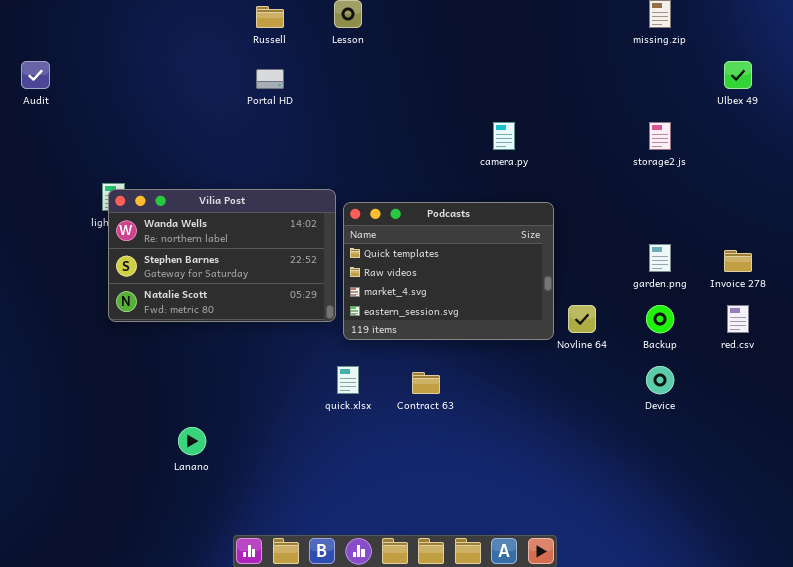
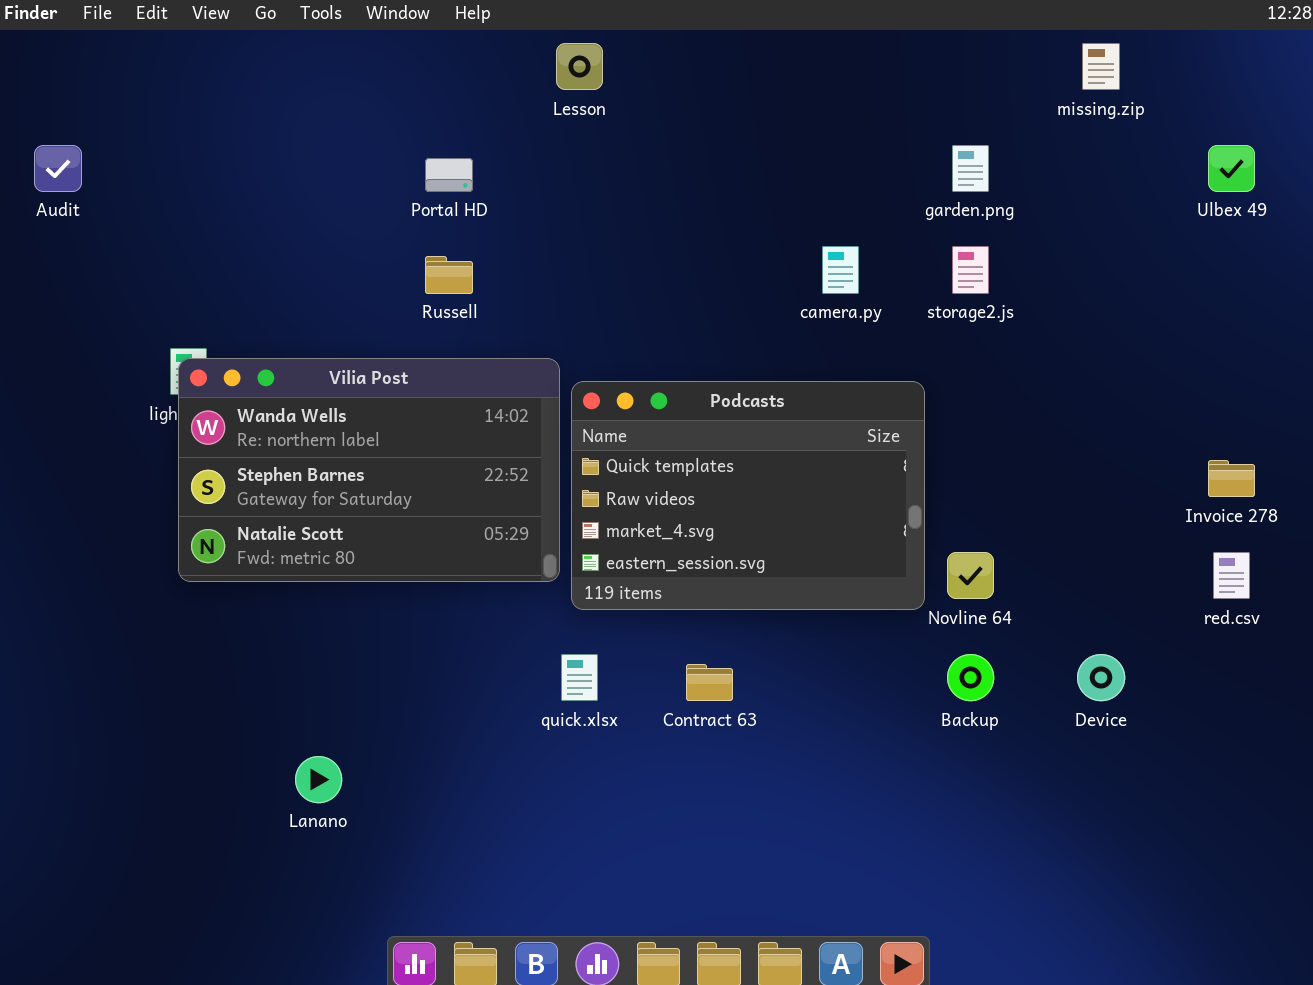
Russell: [256,6,284,28] -> [425,256,473,294], moved
storage2.js: [649,122,671,150] -> [952,246,989,294], moved
garden.png: [649,244,671,272] -> [952,145,989,192], moved
Backup: [646,305,674,333] -> [947,654,994,701], moved

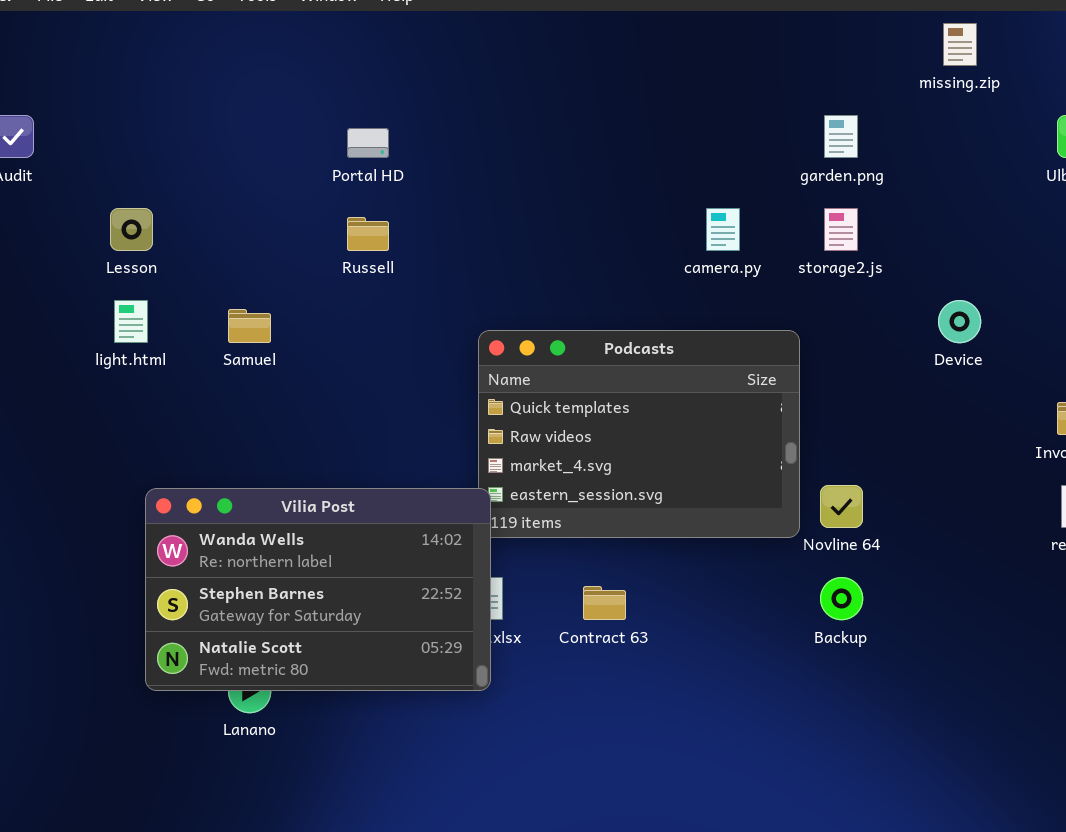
Lesson: [556,43,603,90] -> [110,208,153,251], moved
Vilia Post: [178,358,560,582] -> [145,488,491,691], moved
Device: [1077,654,1125,701] -> [938,300,981,343], moved

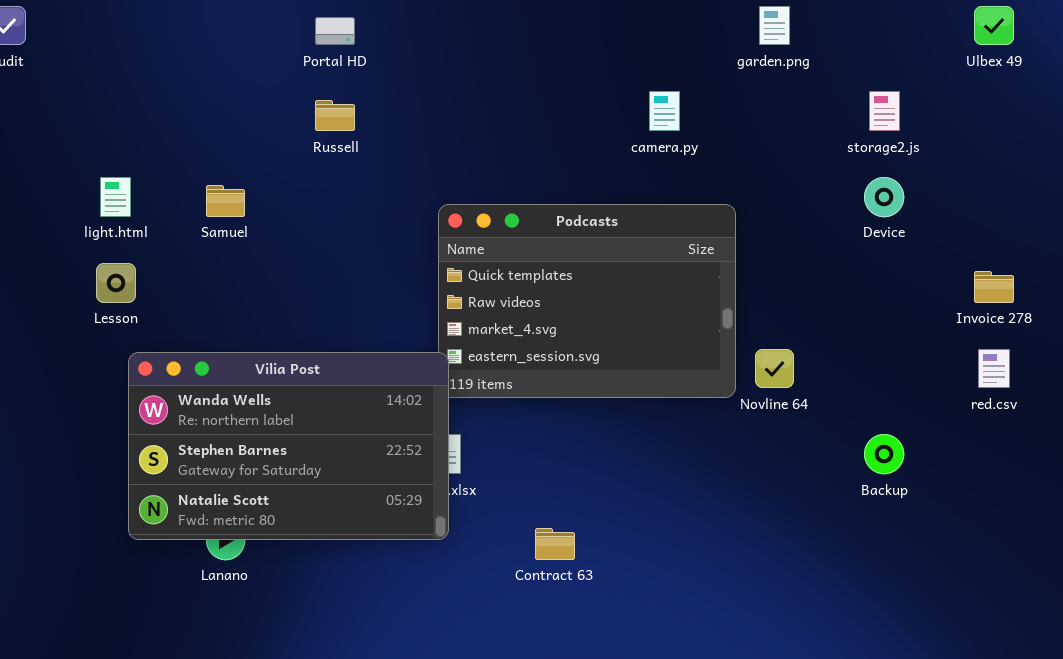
Lesson: [110,208,153,251] -> [96,263,136,303], moved
storage2.js: [824,208,858,251] -> [869,91,900,131], moved
Backup: [820,577,863,620] -> [864,434,904,474], moved
Contract 63: [583,586,626,620] -> [535,528,575,560], moved

